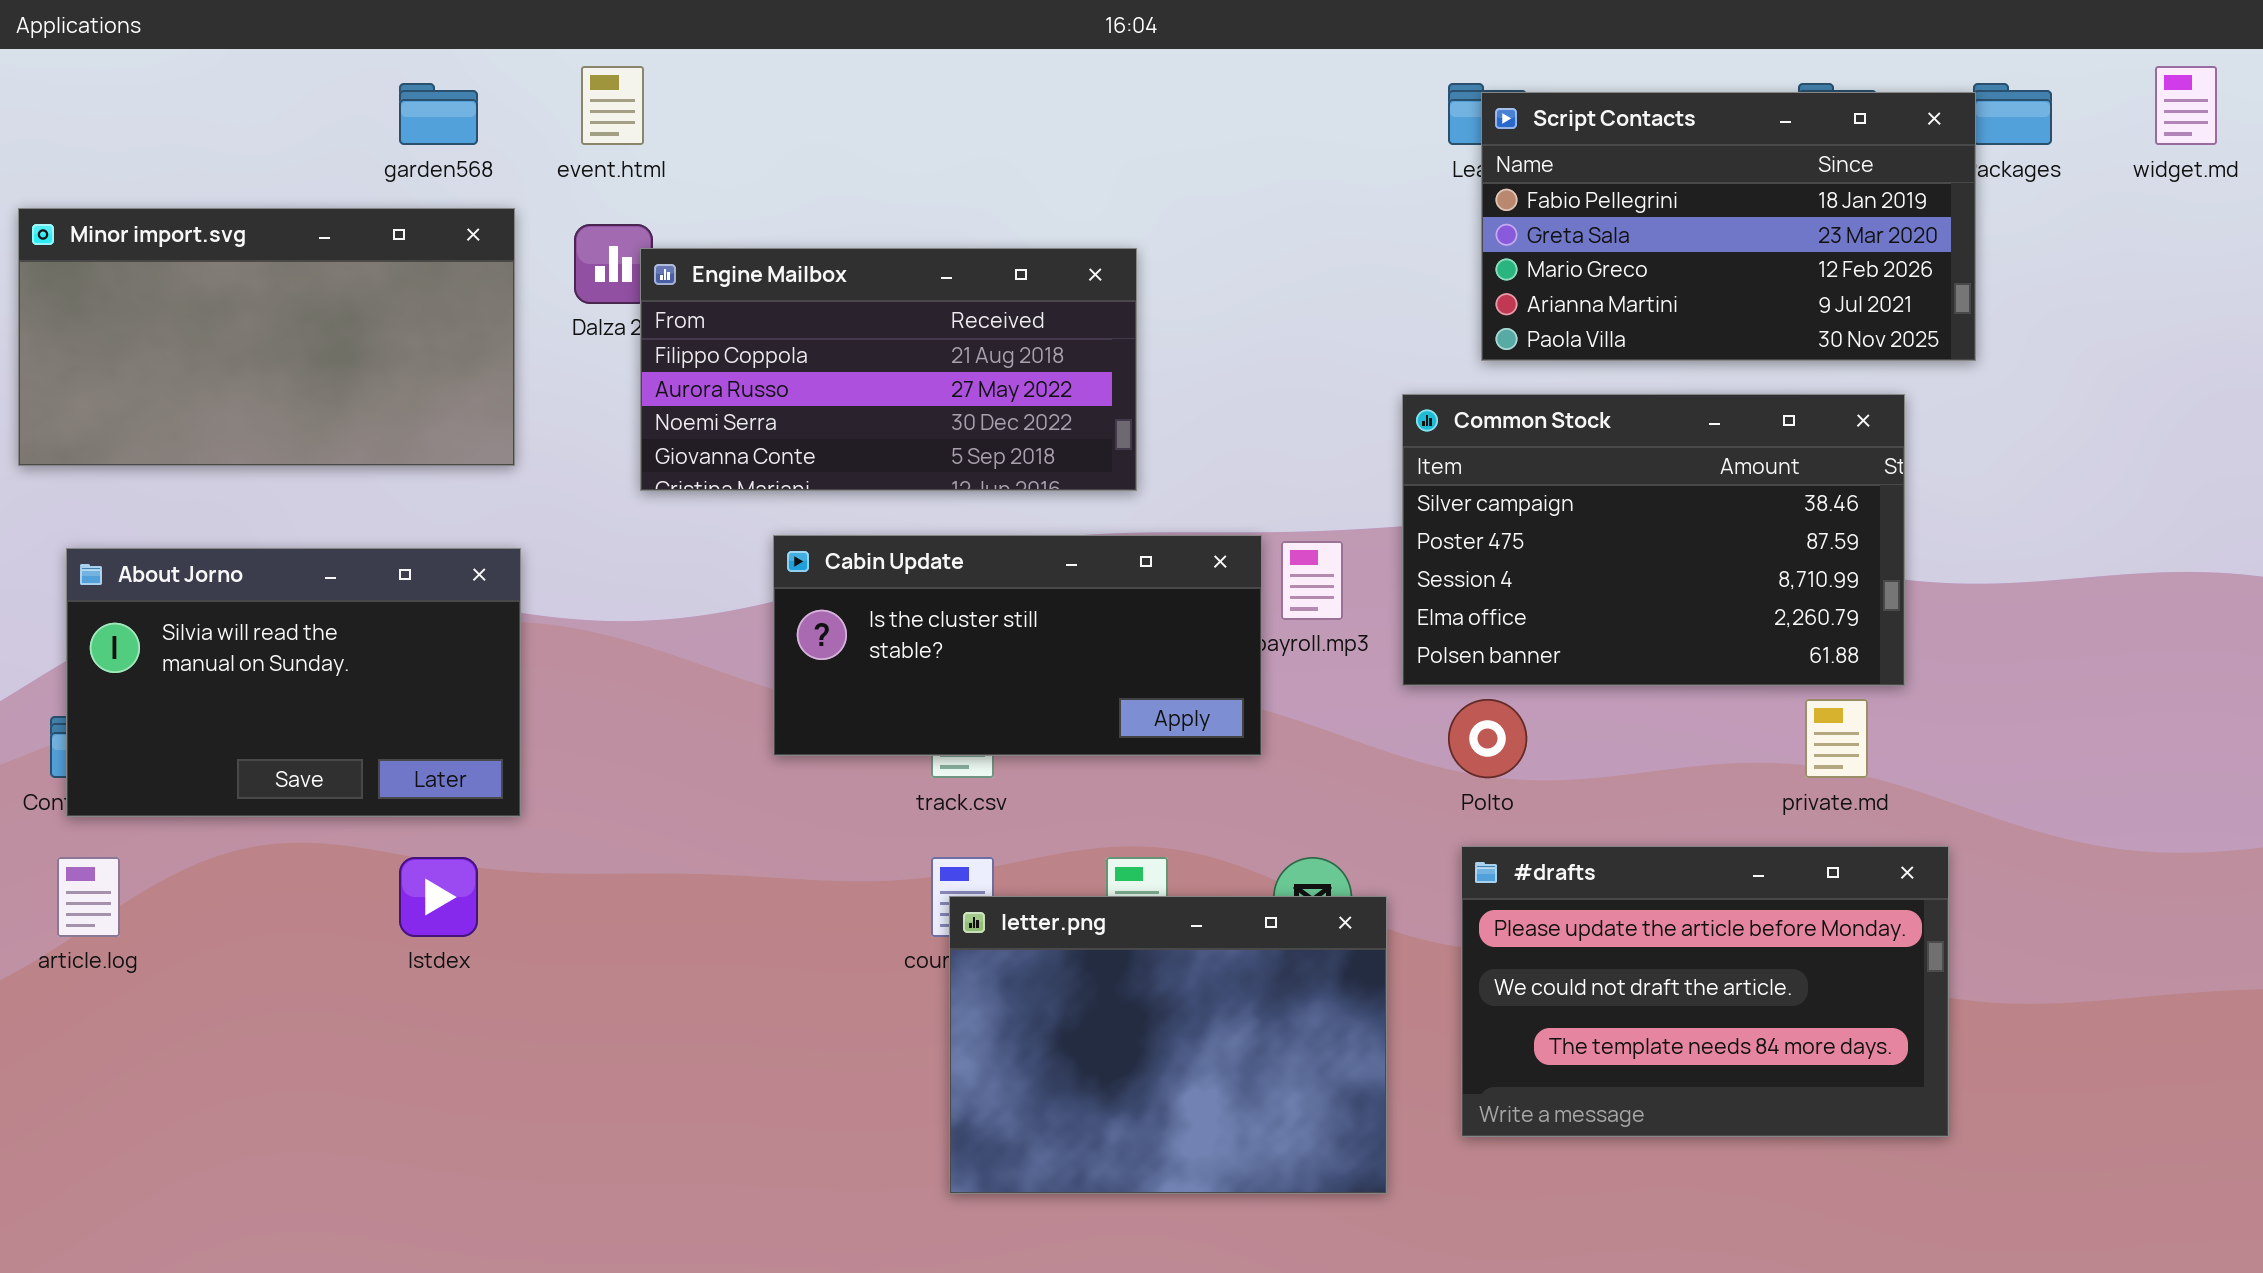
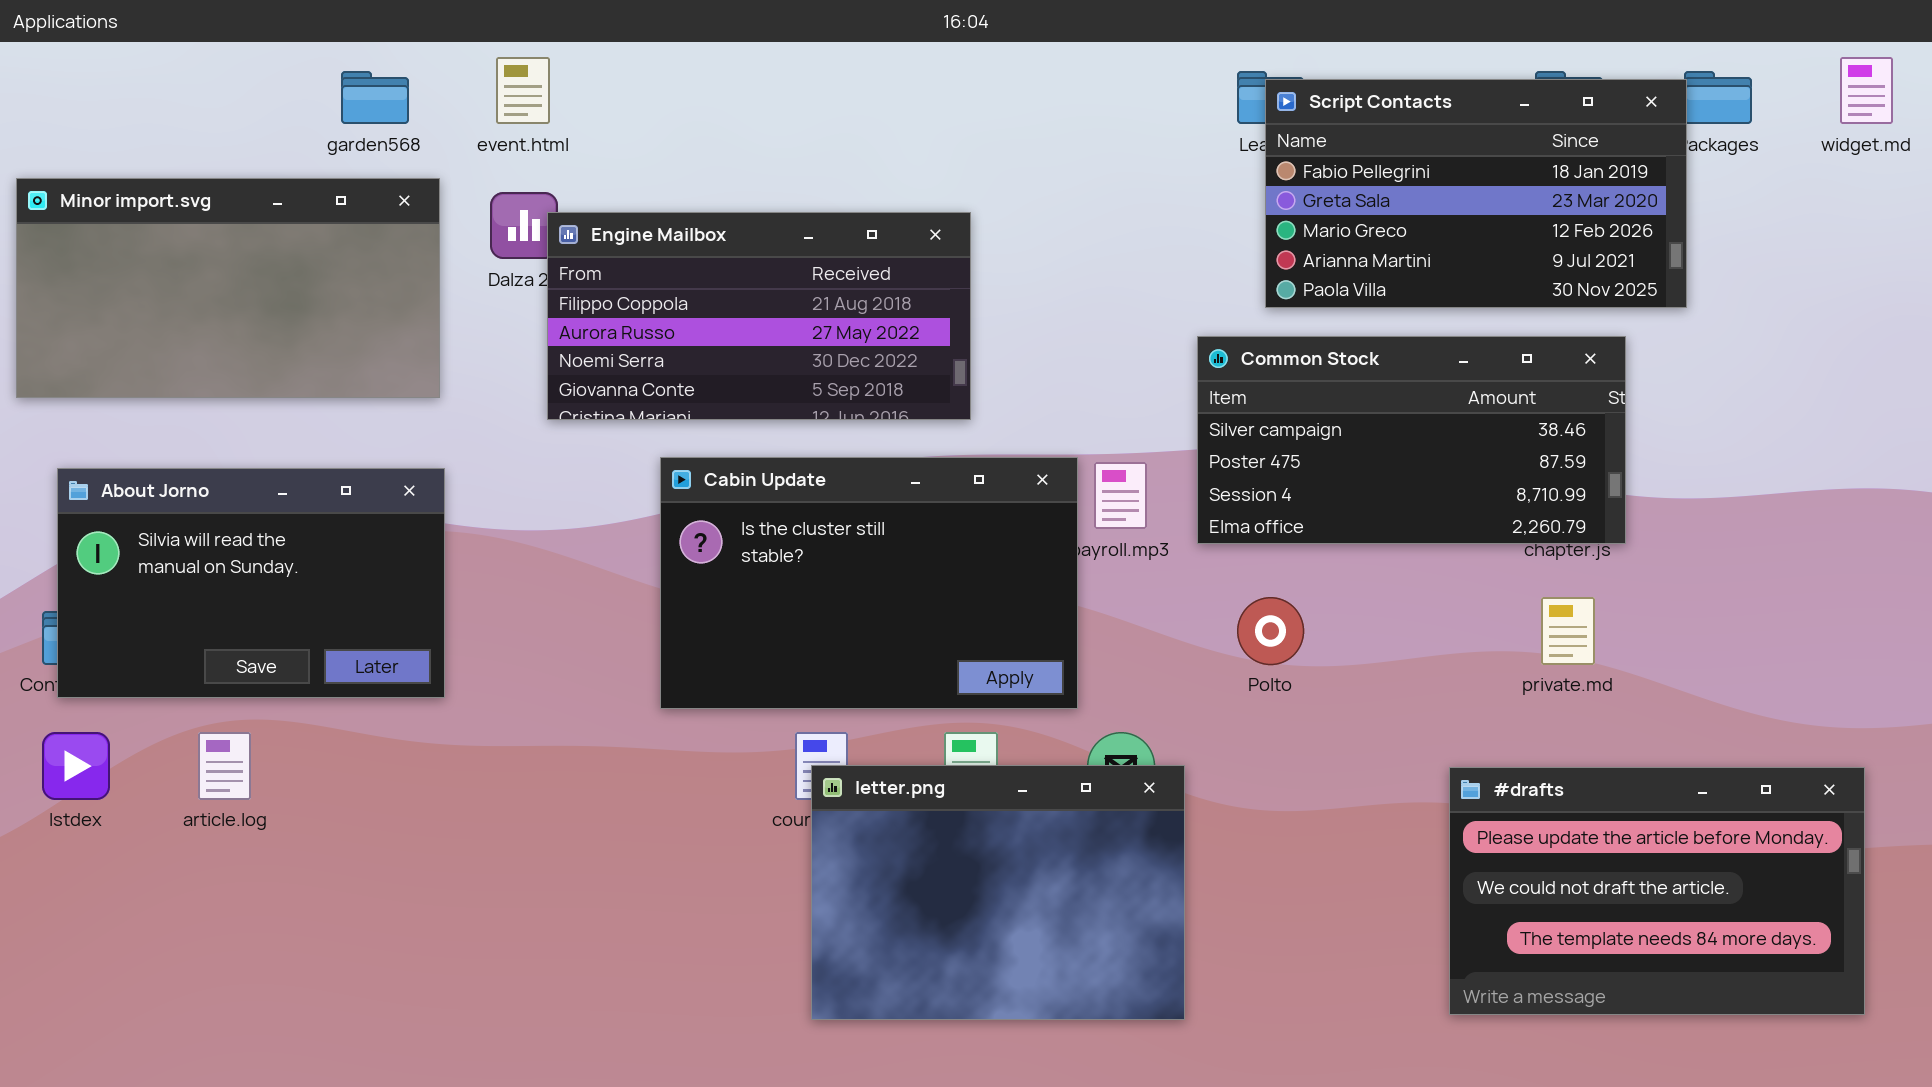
Common Stock: [1402,394,1905,686] -> [1197,336,1626,544], resized
Cabin Update: [773,535,1262,756] -> [660,457,1078,709], resized
#drafts: [1461,846,1949,1137] -> [1449,767,1865,1015], moved
article.log: [57,857,120,937] -> [198,732,251,800], moved
Istdex: [399,857,478,937] -> [42,732,110,800], moved

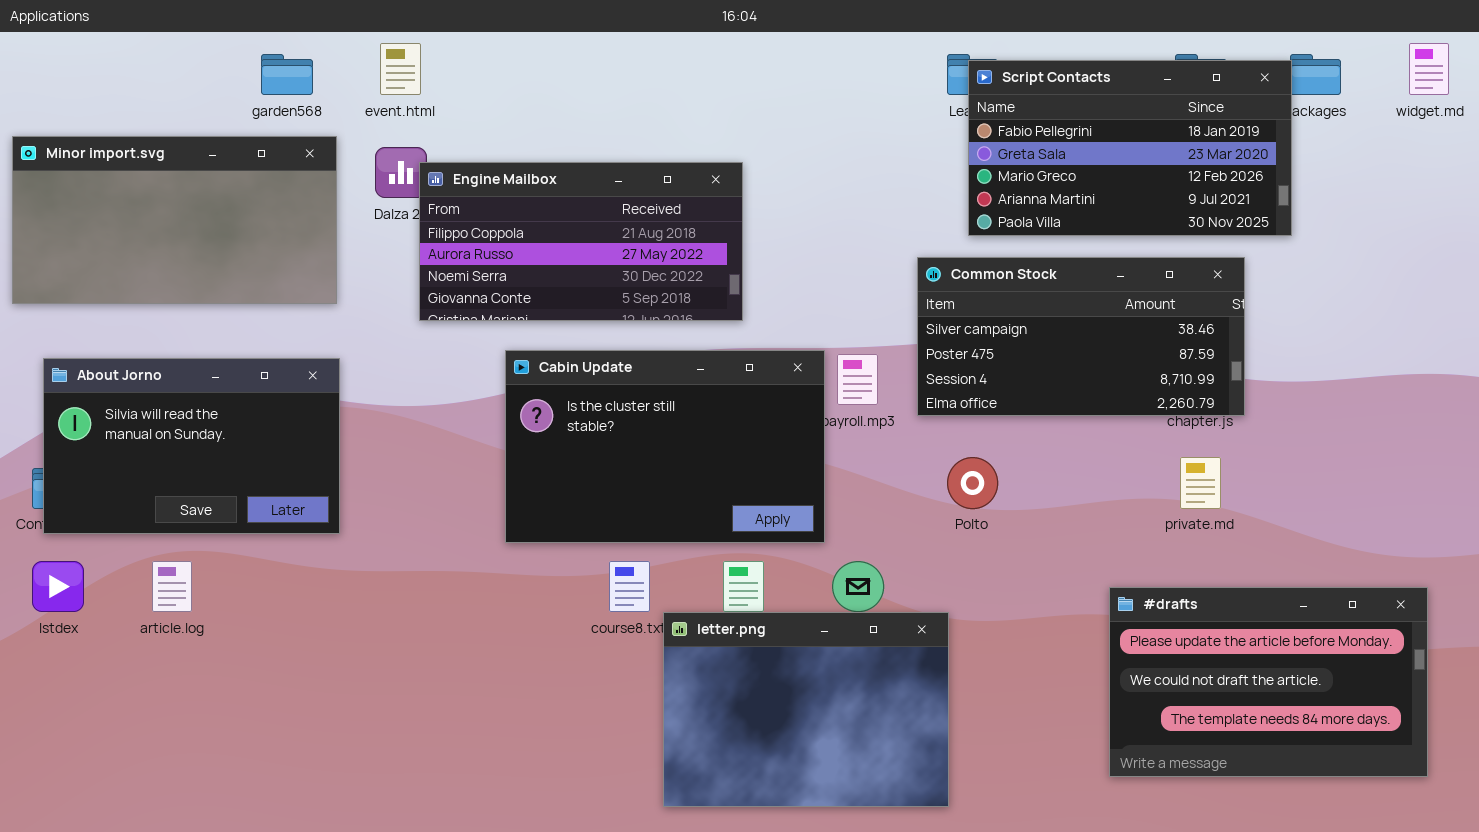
letter.png: [811,765,1185,1020] -> [663,612,949,807], moved

